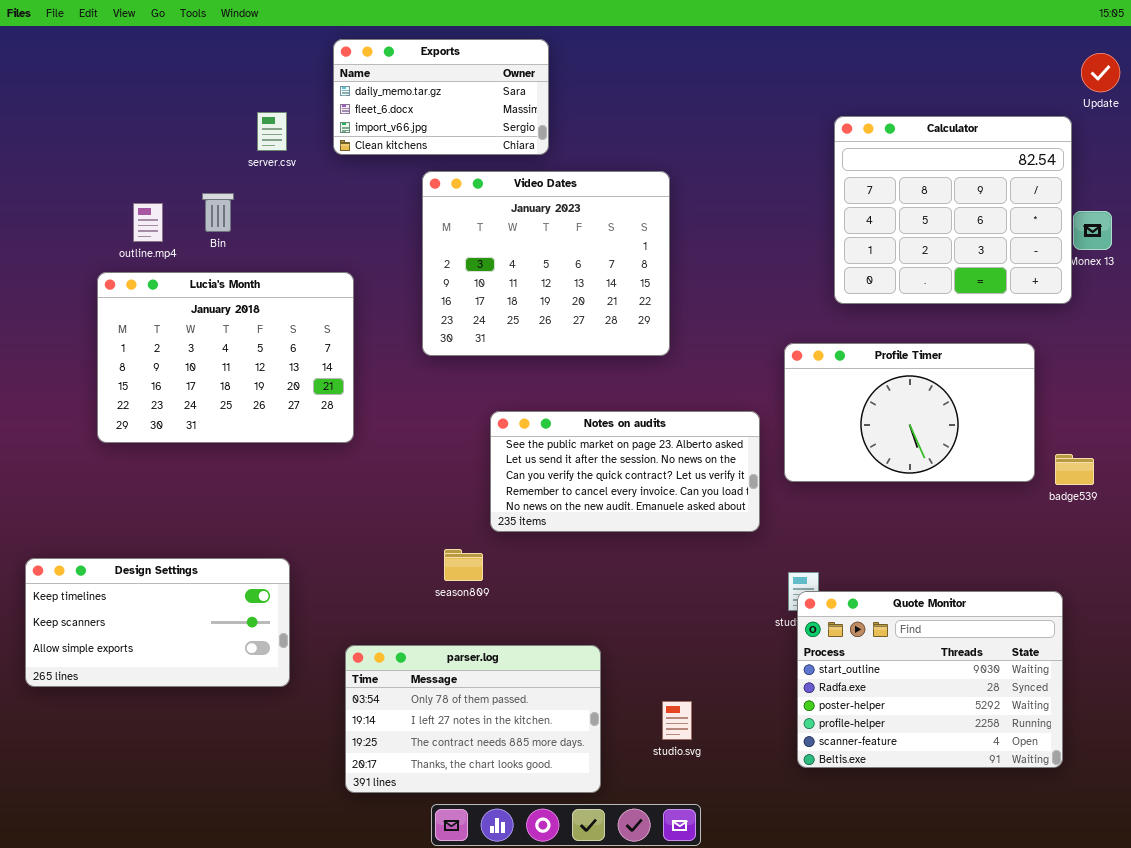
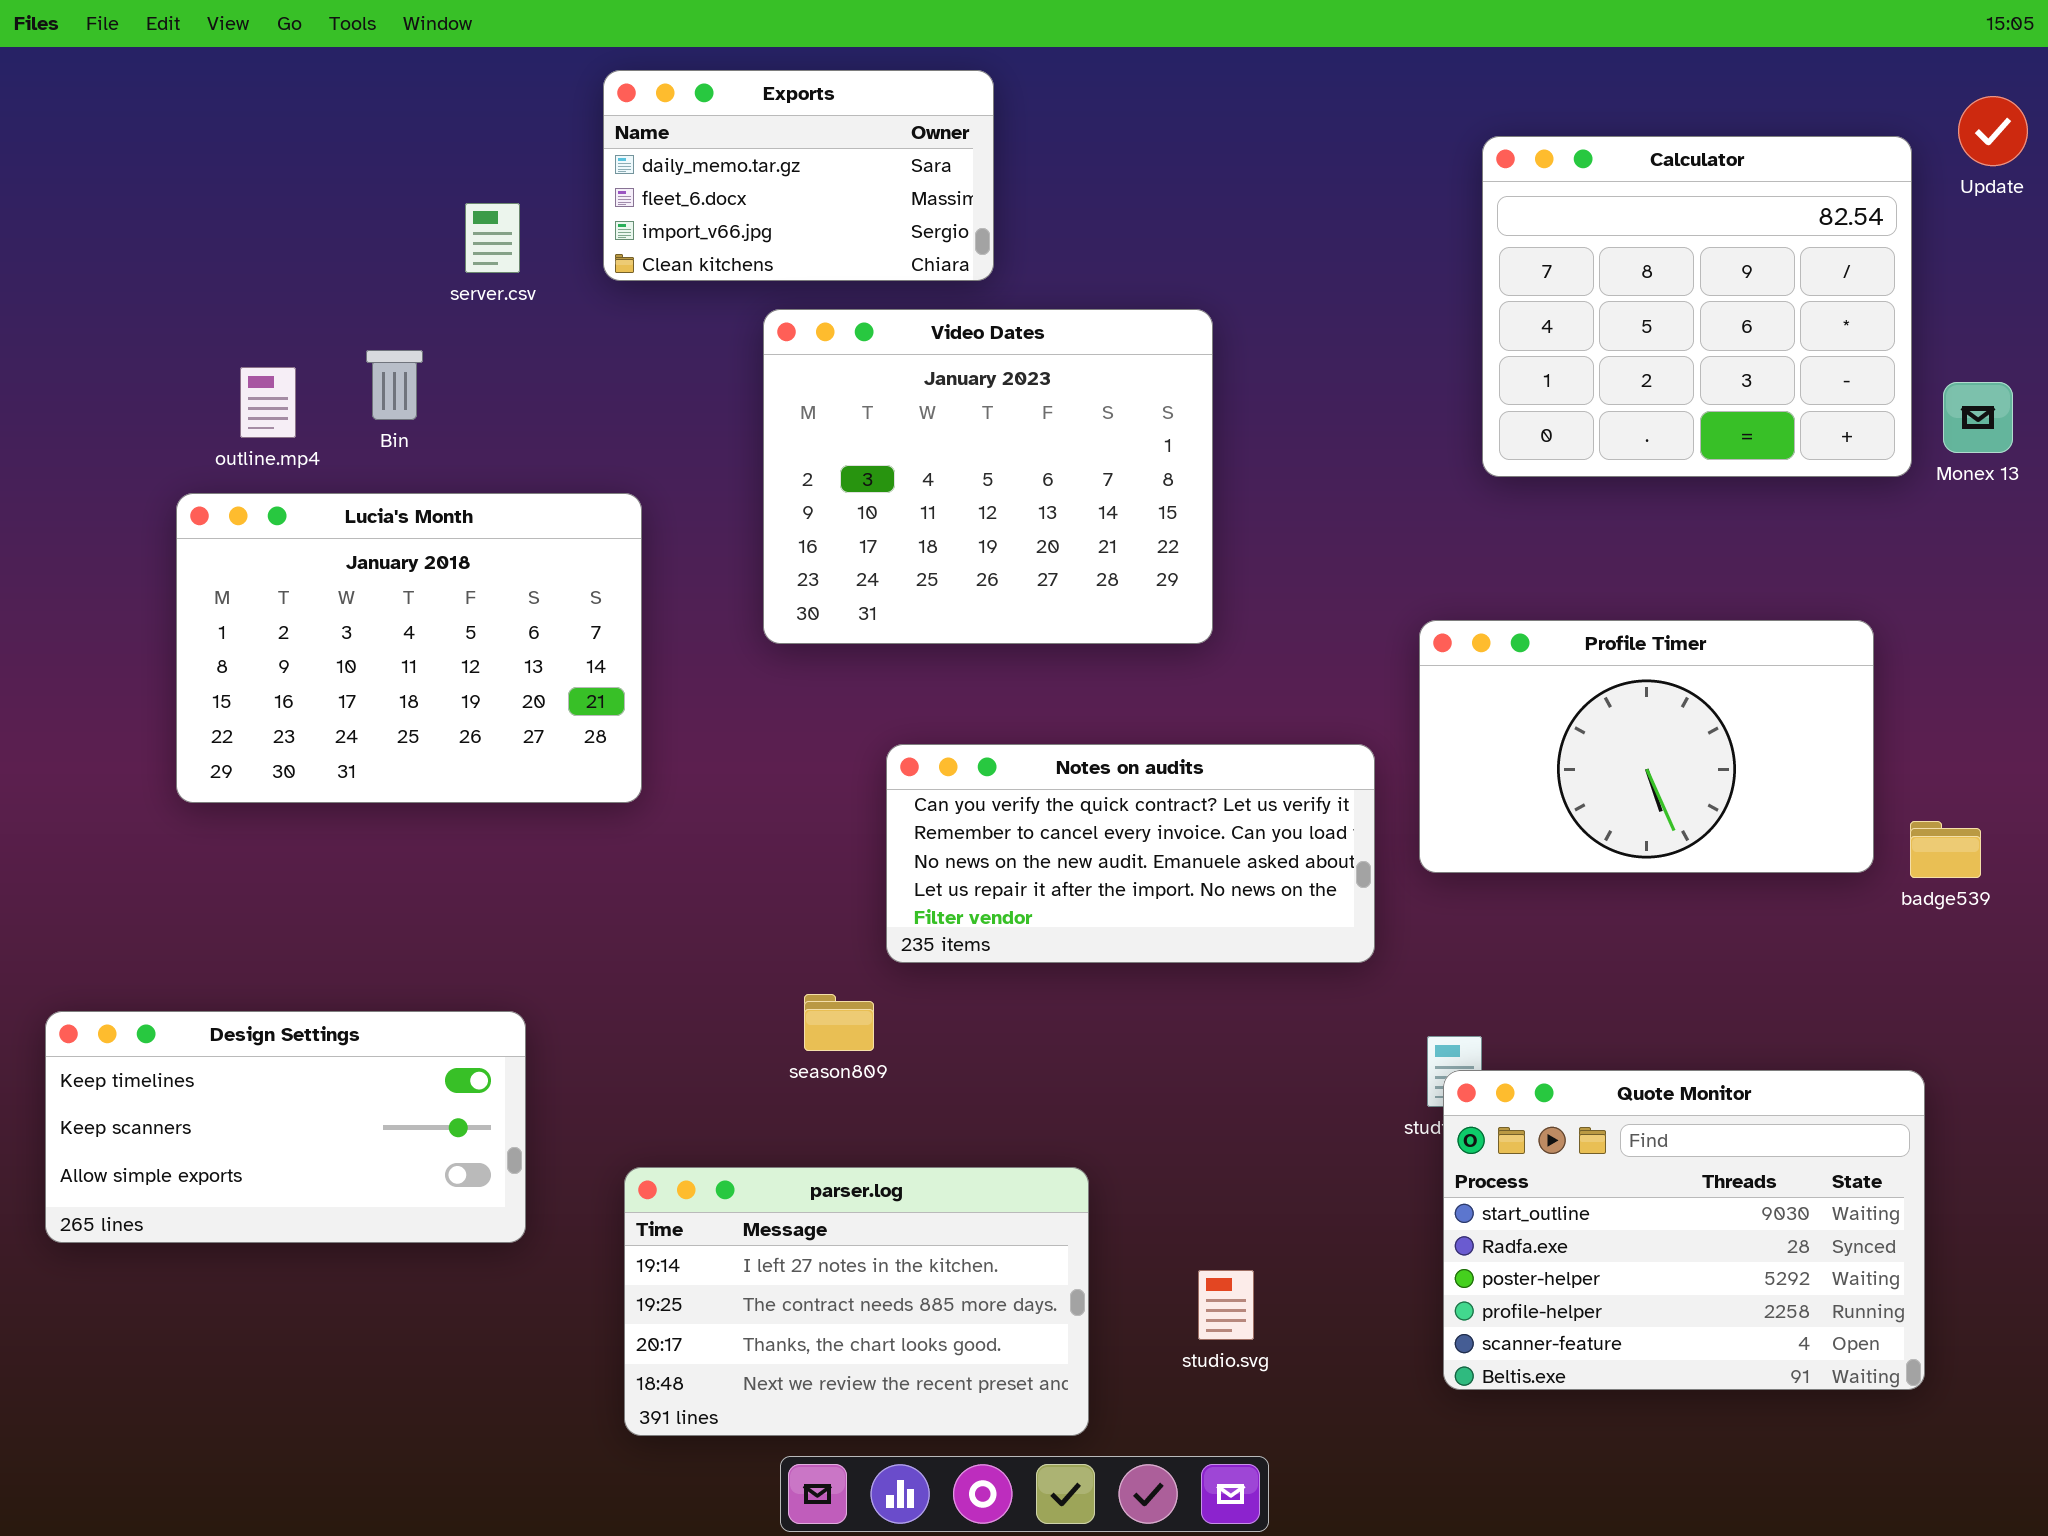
Calculator: [834,116,1072,304] -> [1482,136,1912,477], moved
Notes on audits: [490,411,760,532] -> [886,744,1375,963], scrolled down 2 rows
parser.log: [345,645,601,793] -> [624,1167,1089,1436], scrolled down 1 row

